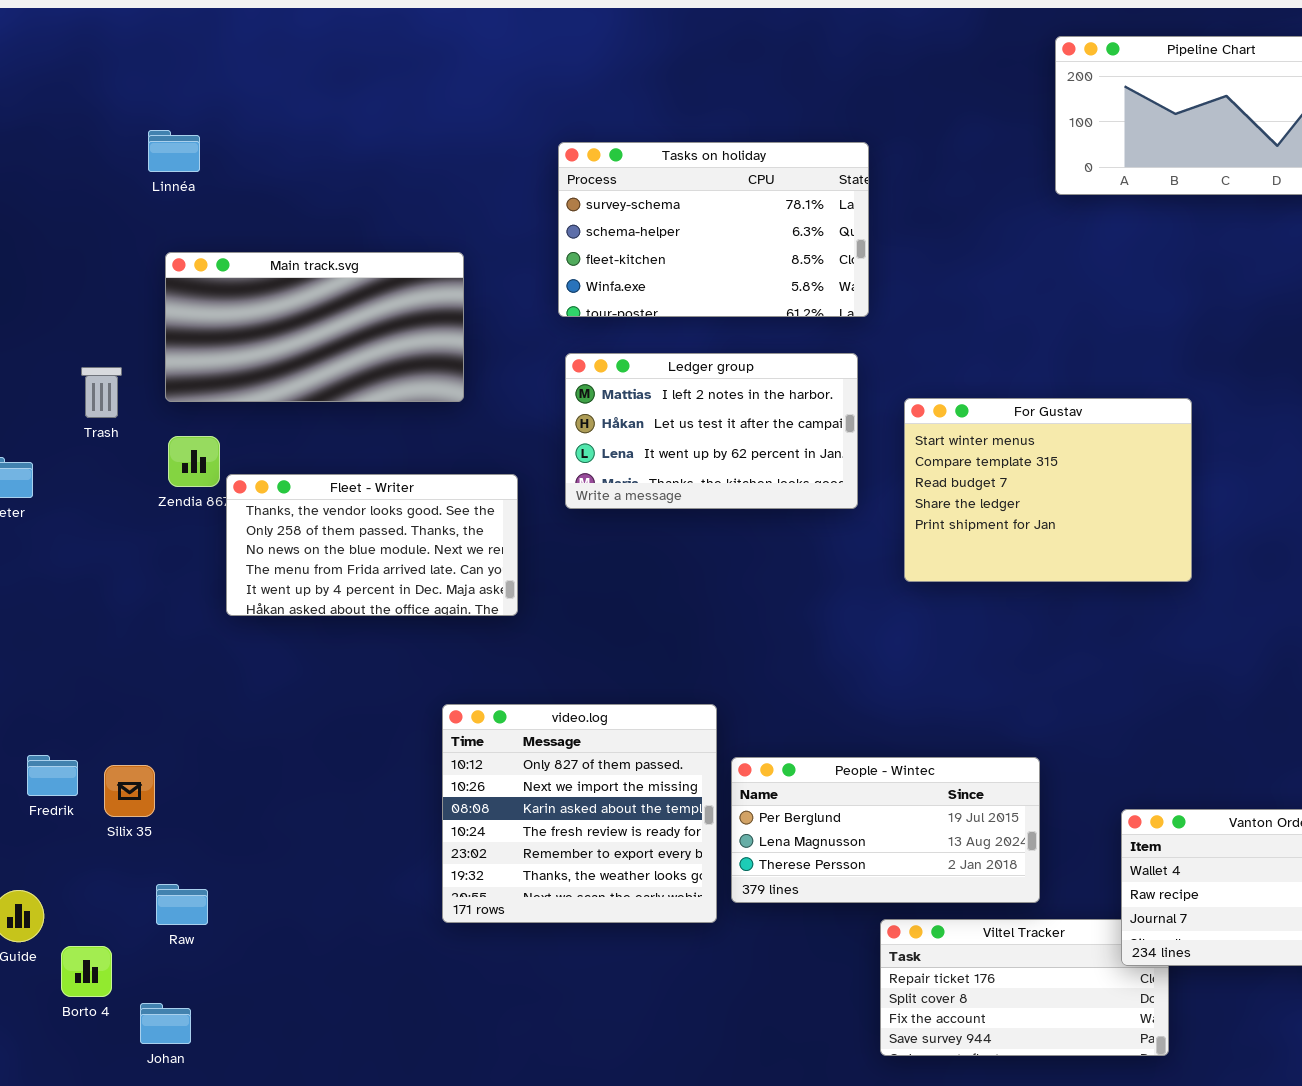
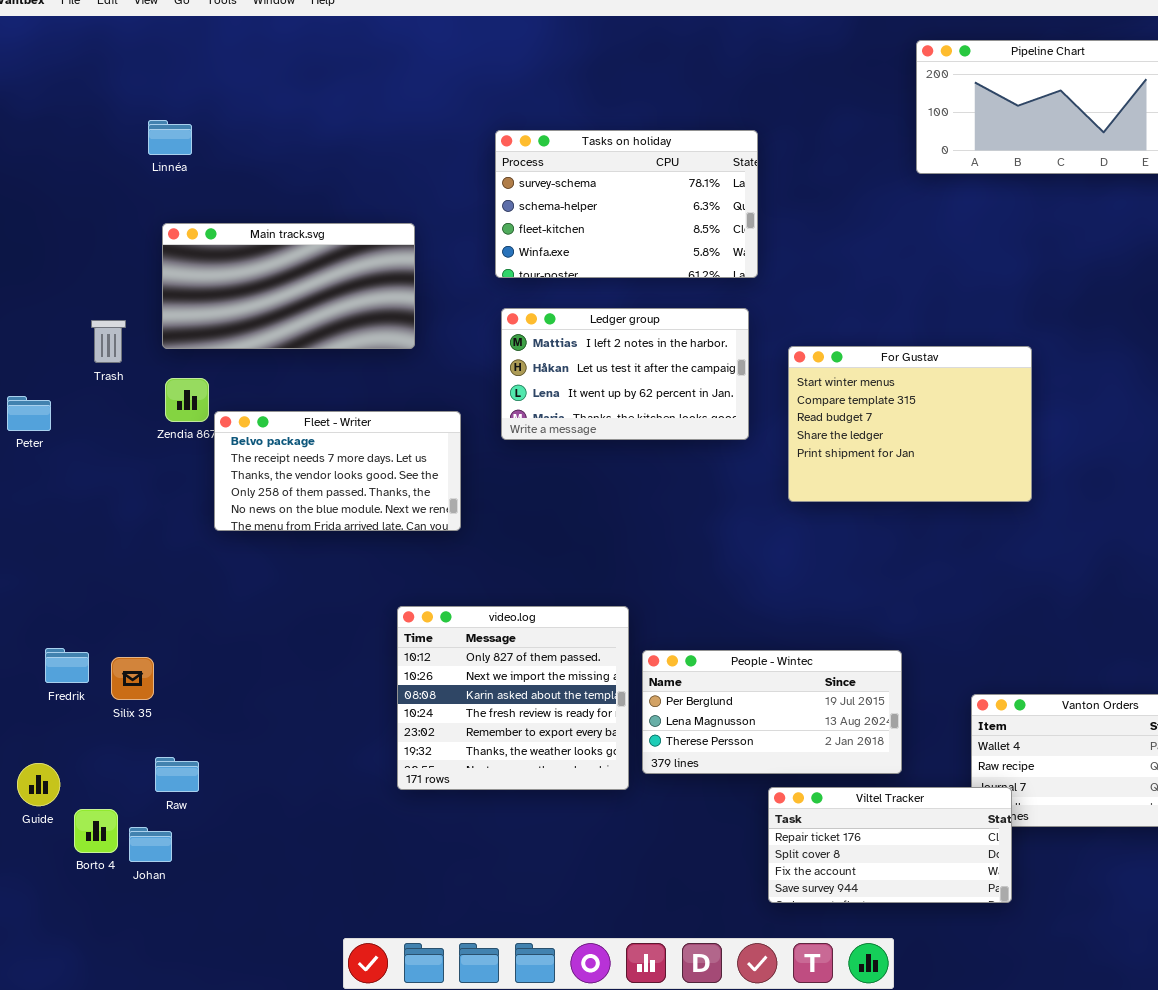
Fleet - Writer: [226,474,518,616] -> [214,411,461,531], scrolled up 2 rows
Viltel Tracker: [880,919,1169,1056] -> [768,787,1012,903], raised
Johan: [140,1003,191,1044] -> [129,827,172,862], moved

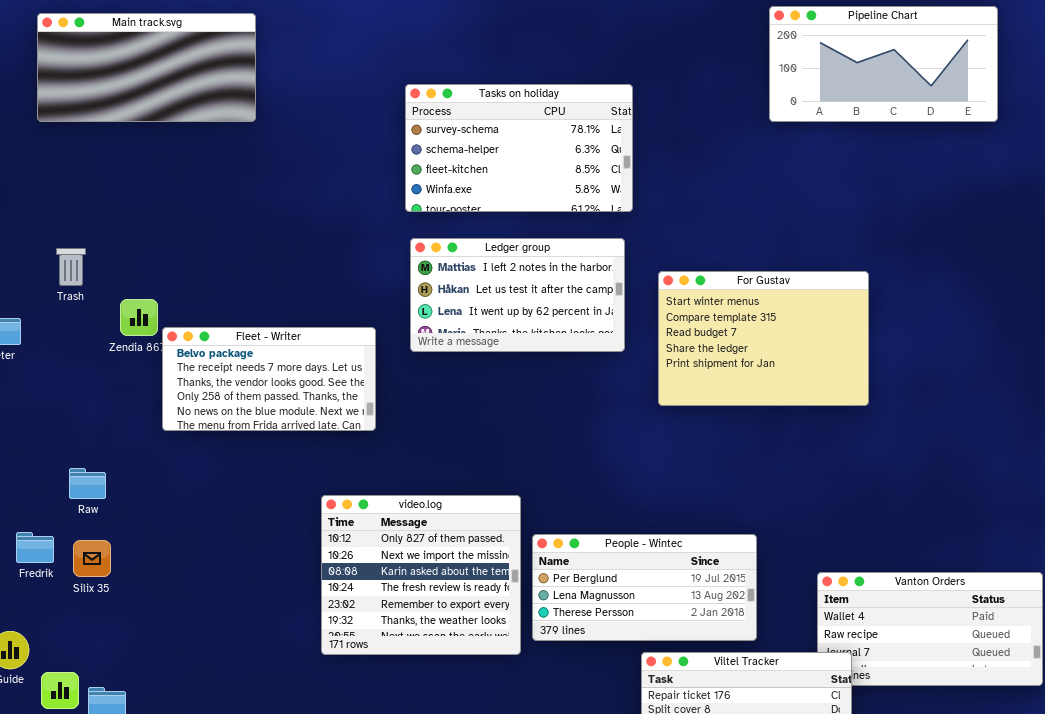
Main track.svg: [162,223,415,349] -> [37,13,256,122], moved
Raw: [155,757,199,792] -> [69,468,106,499], moved

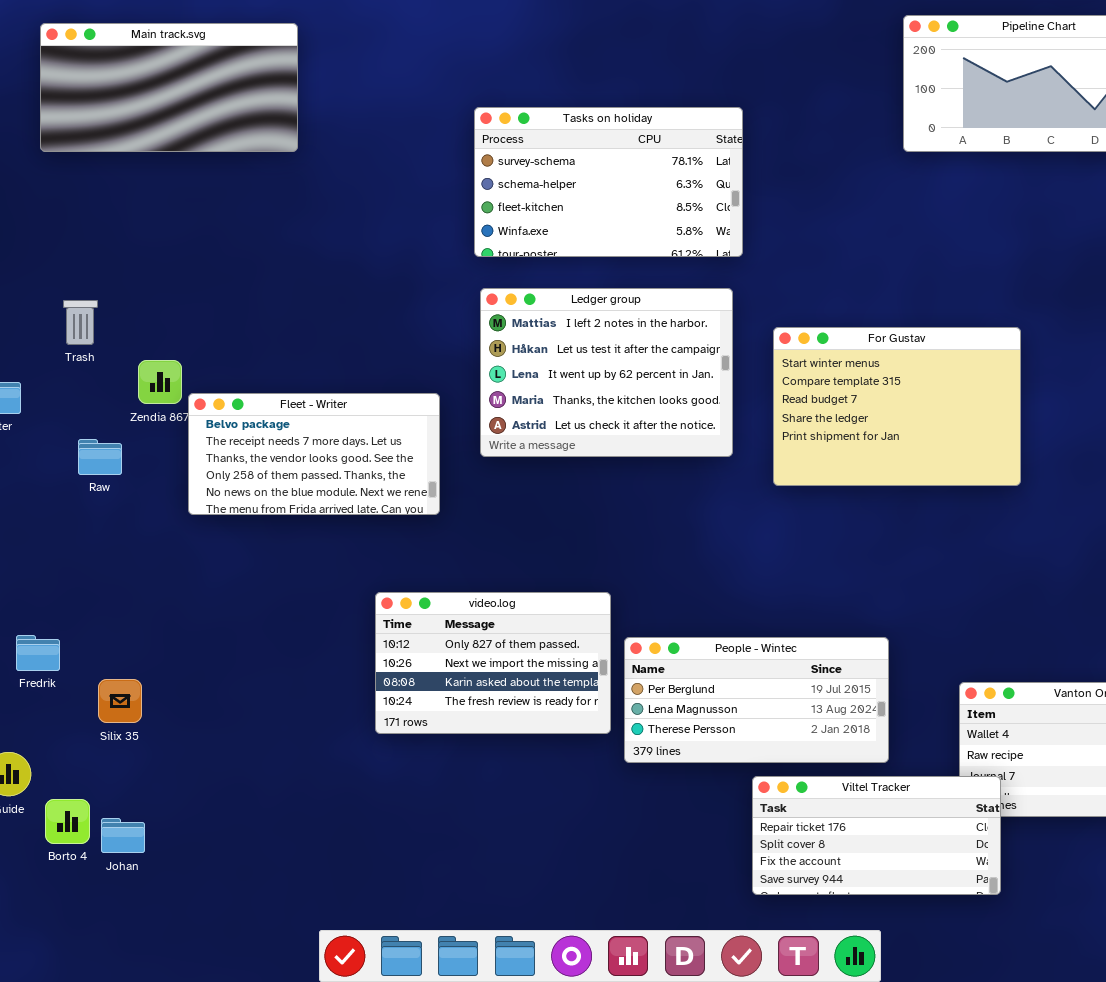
Ledger group: [410,238,625,352] -> [480,288,733,457], resized
Raw: [69,468,106,499] -> [78,439,122,475], moved
video.log: [321,495,521,655] -> [375,592,611,734], resized
Silix 35: [73,540,111,577] -> [98,679,142,723], moved

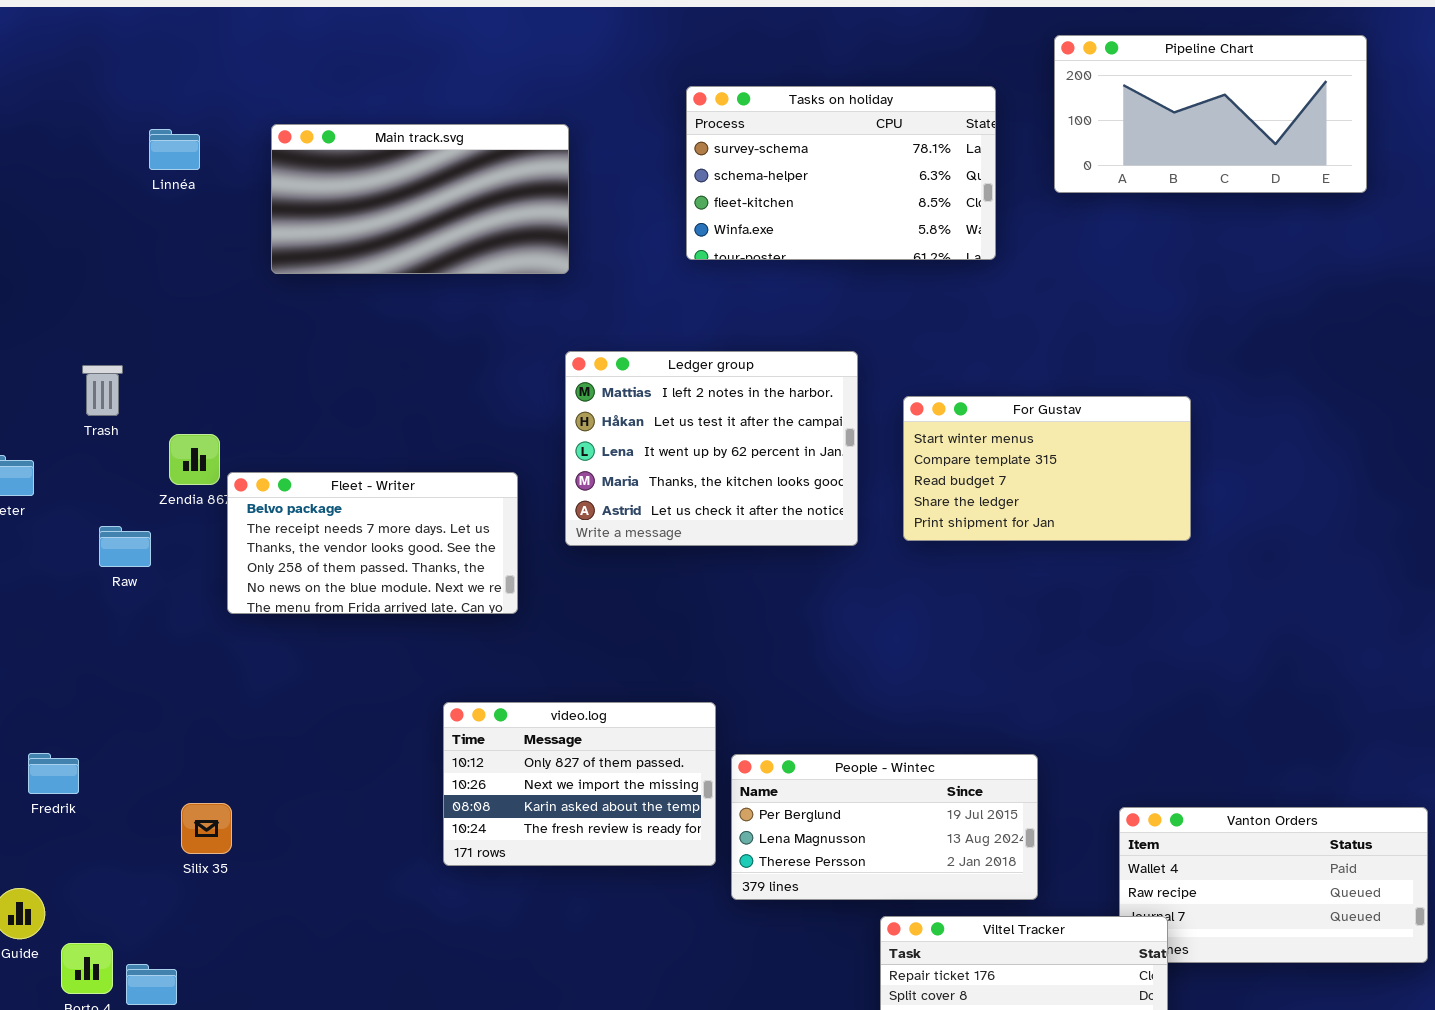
Main track.svg: [40,23,298,152] -> [271,124,569,274], moved
Tasks on holiday: [474,107,743,257] -> [686,86,996,260], moved
For Gustav: [773,327,1021,486] -> [903,396,1191,541], resized
Silix 35: [98,679,142,723] -> [181,803,232,854], moved

